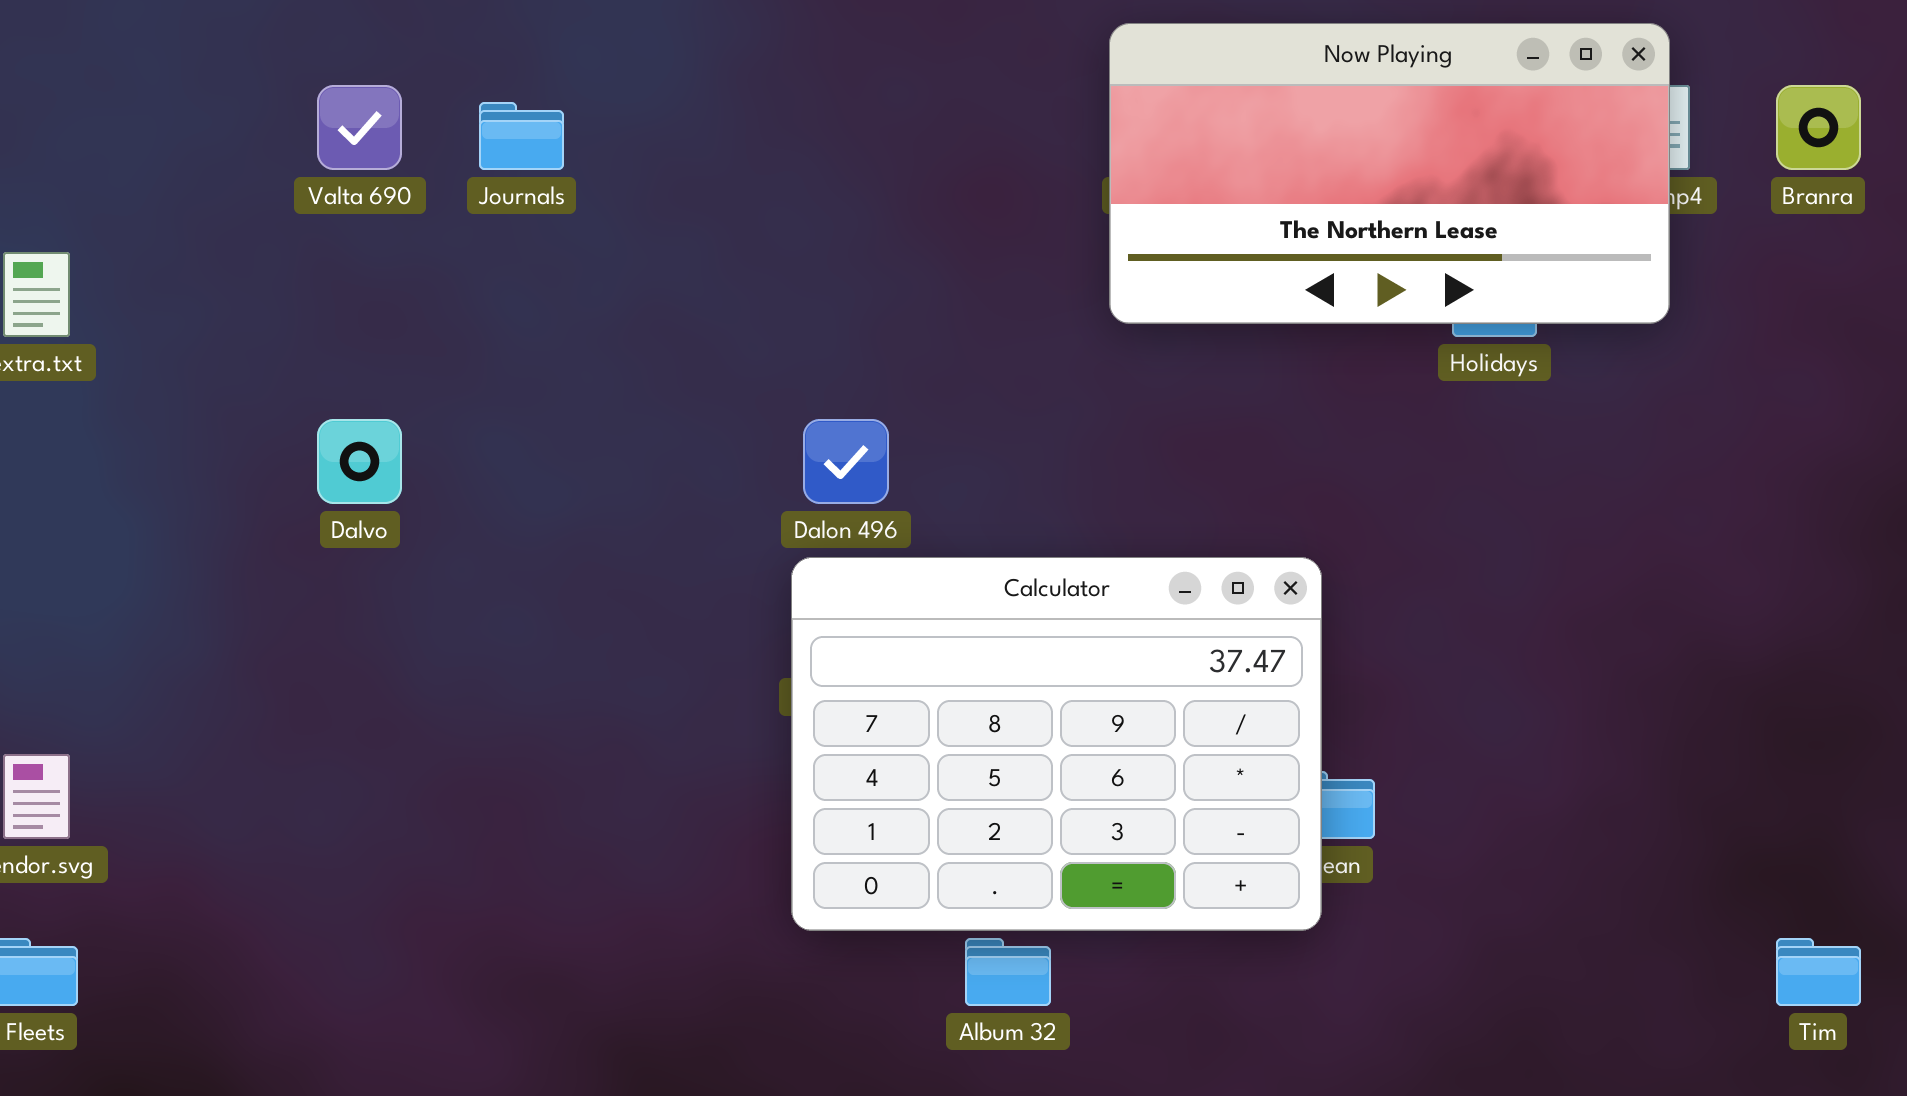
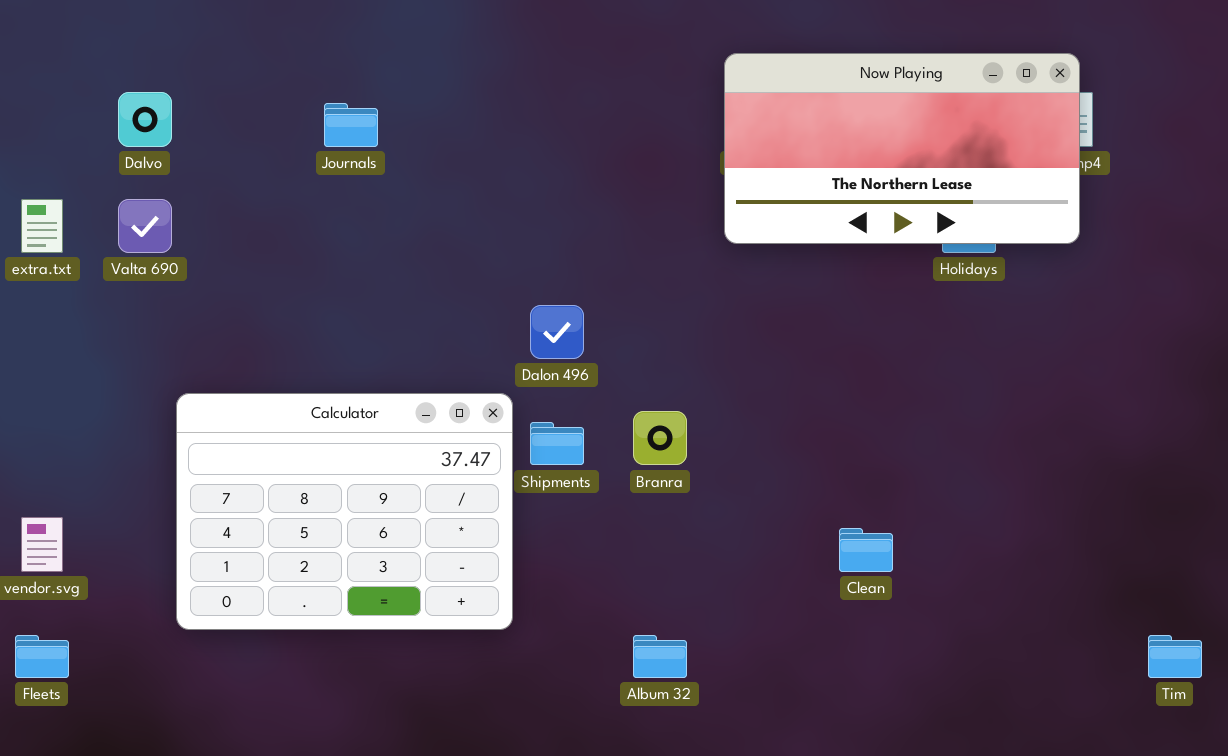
Valta 690: [317,85,402,170] -> [118,199,172,253], moved
Branra: [1776,85,1861,170] -> [633,411,687,465], moved
Dalvo: [317,419,402,504] -> [118,92,172,147], moved
Calculator: [791,557,1322,931] -> [176,393,513,630], moved

